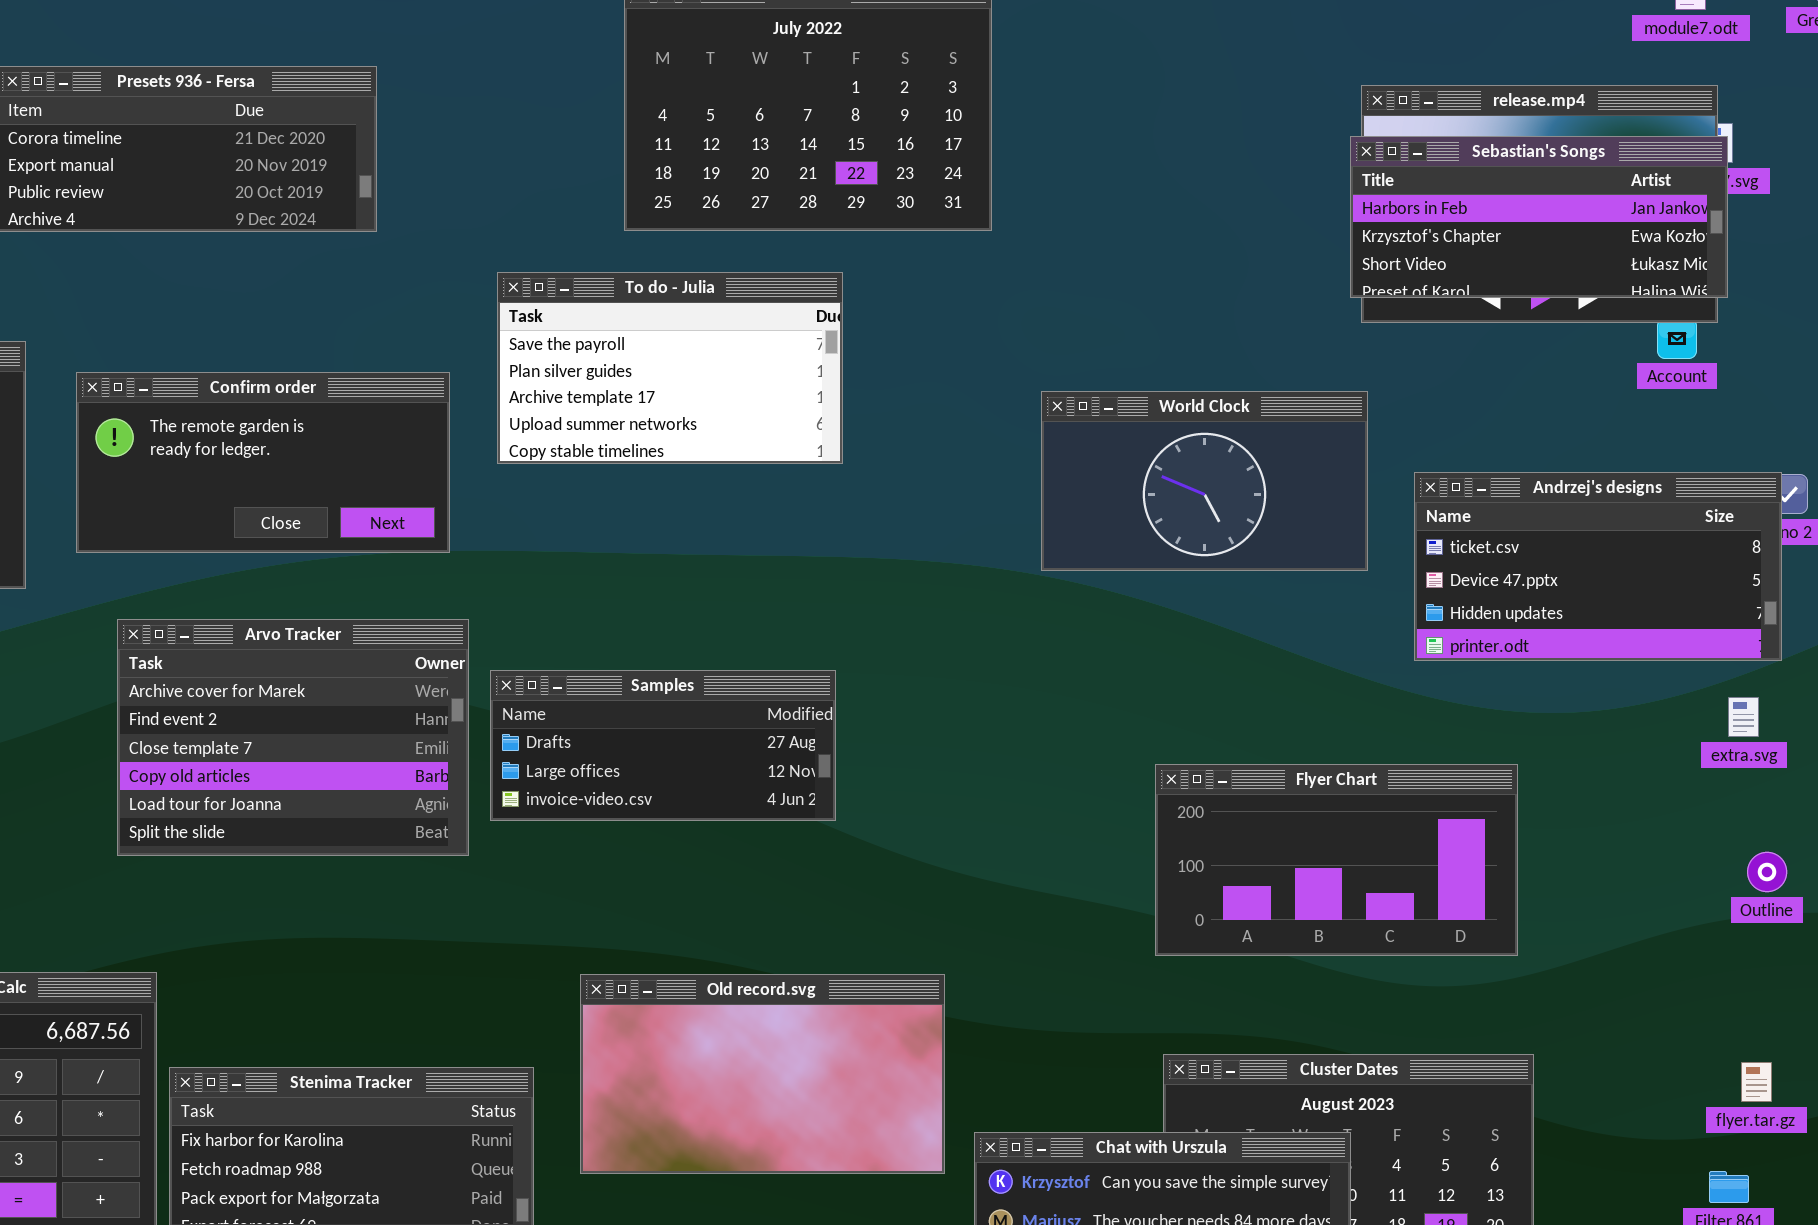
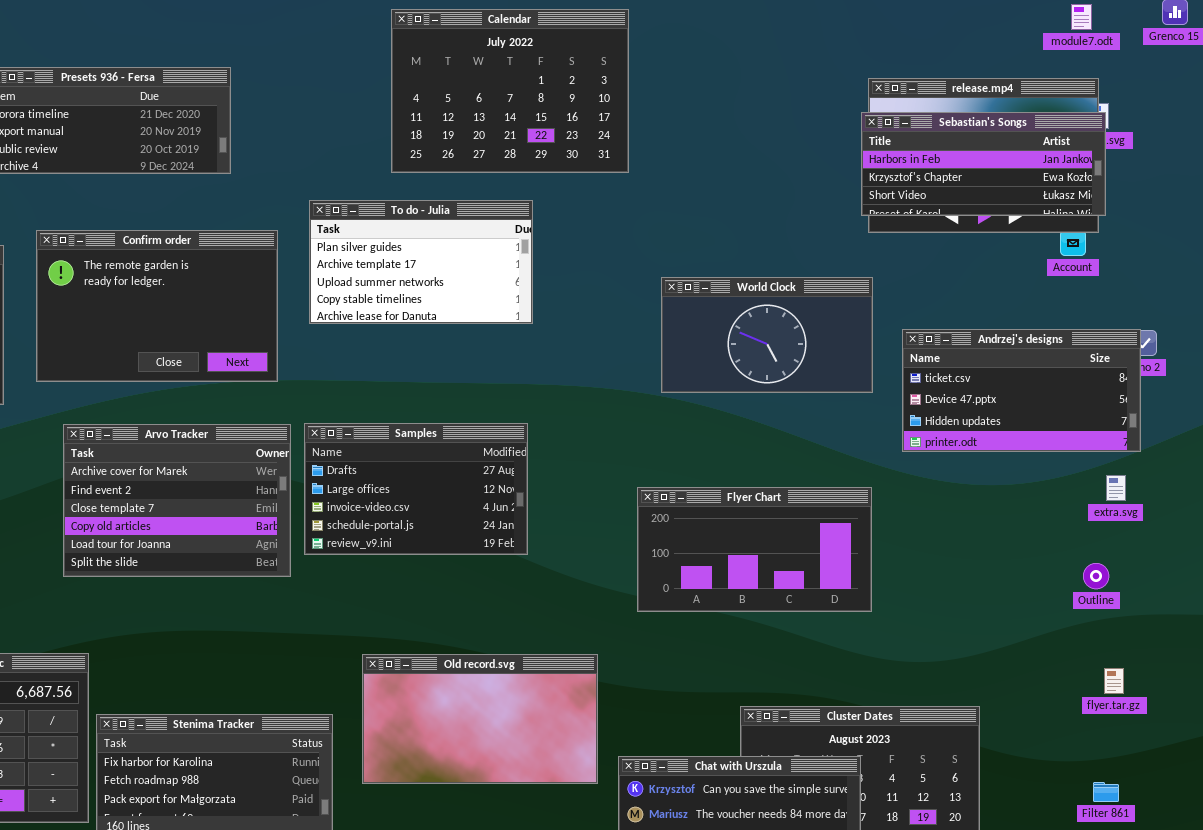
To do - Julia: [497,272,843,464] -> [309,200,533,324], scrolled down 1 row
Confirm order: [76,372,450,553] -> [36,230,278,382], resized
Samples: [490,670,836,821] -> [304,423,528,555], resized
Flyer Chart: [1155,764,1518,956] -> [637,487,872,612], moved
Outline: [1747,852,1787,892] -> [1083,563,1109,589], moved
flyer.tar.gz: [1741,1062,1772,1102] -> [1104,668,1124,694], moved

